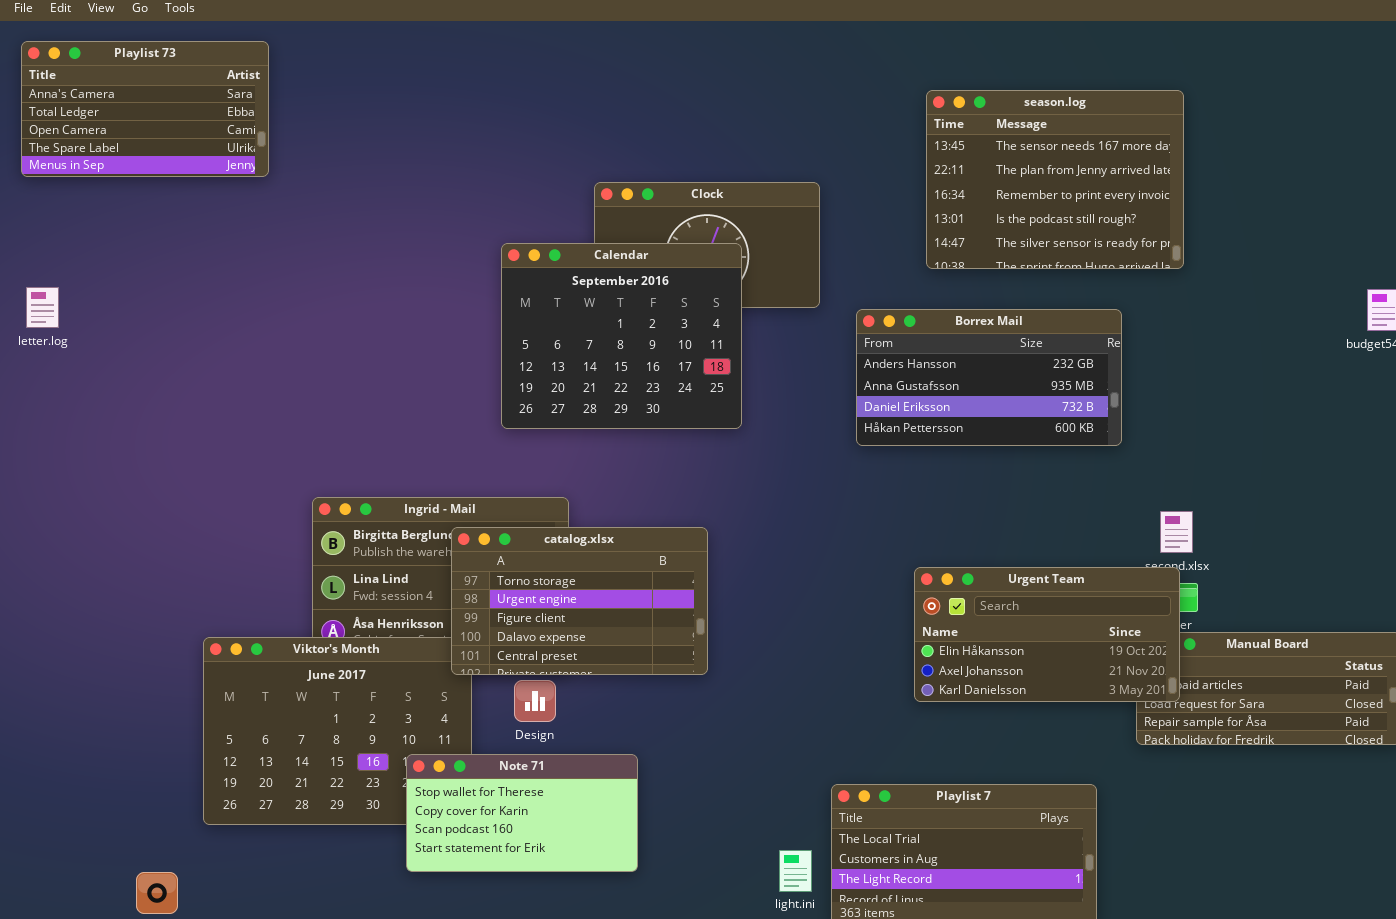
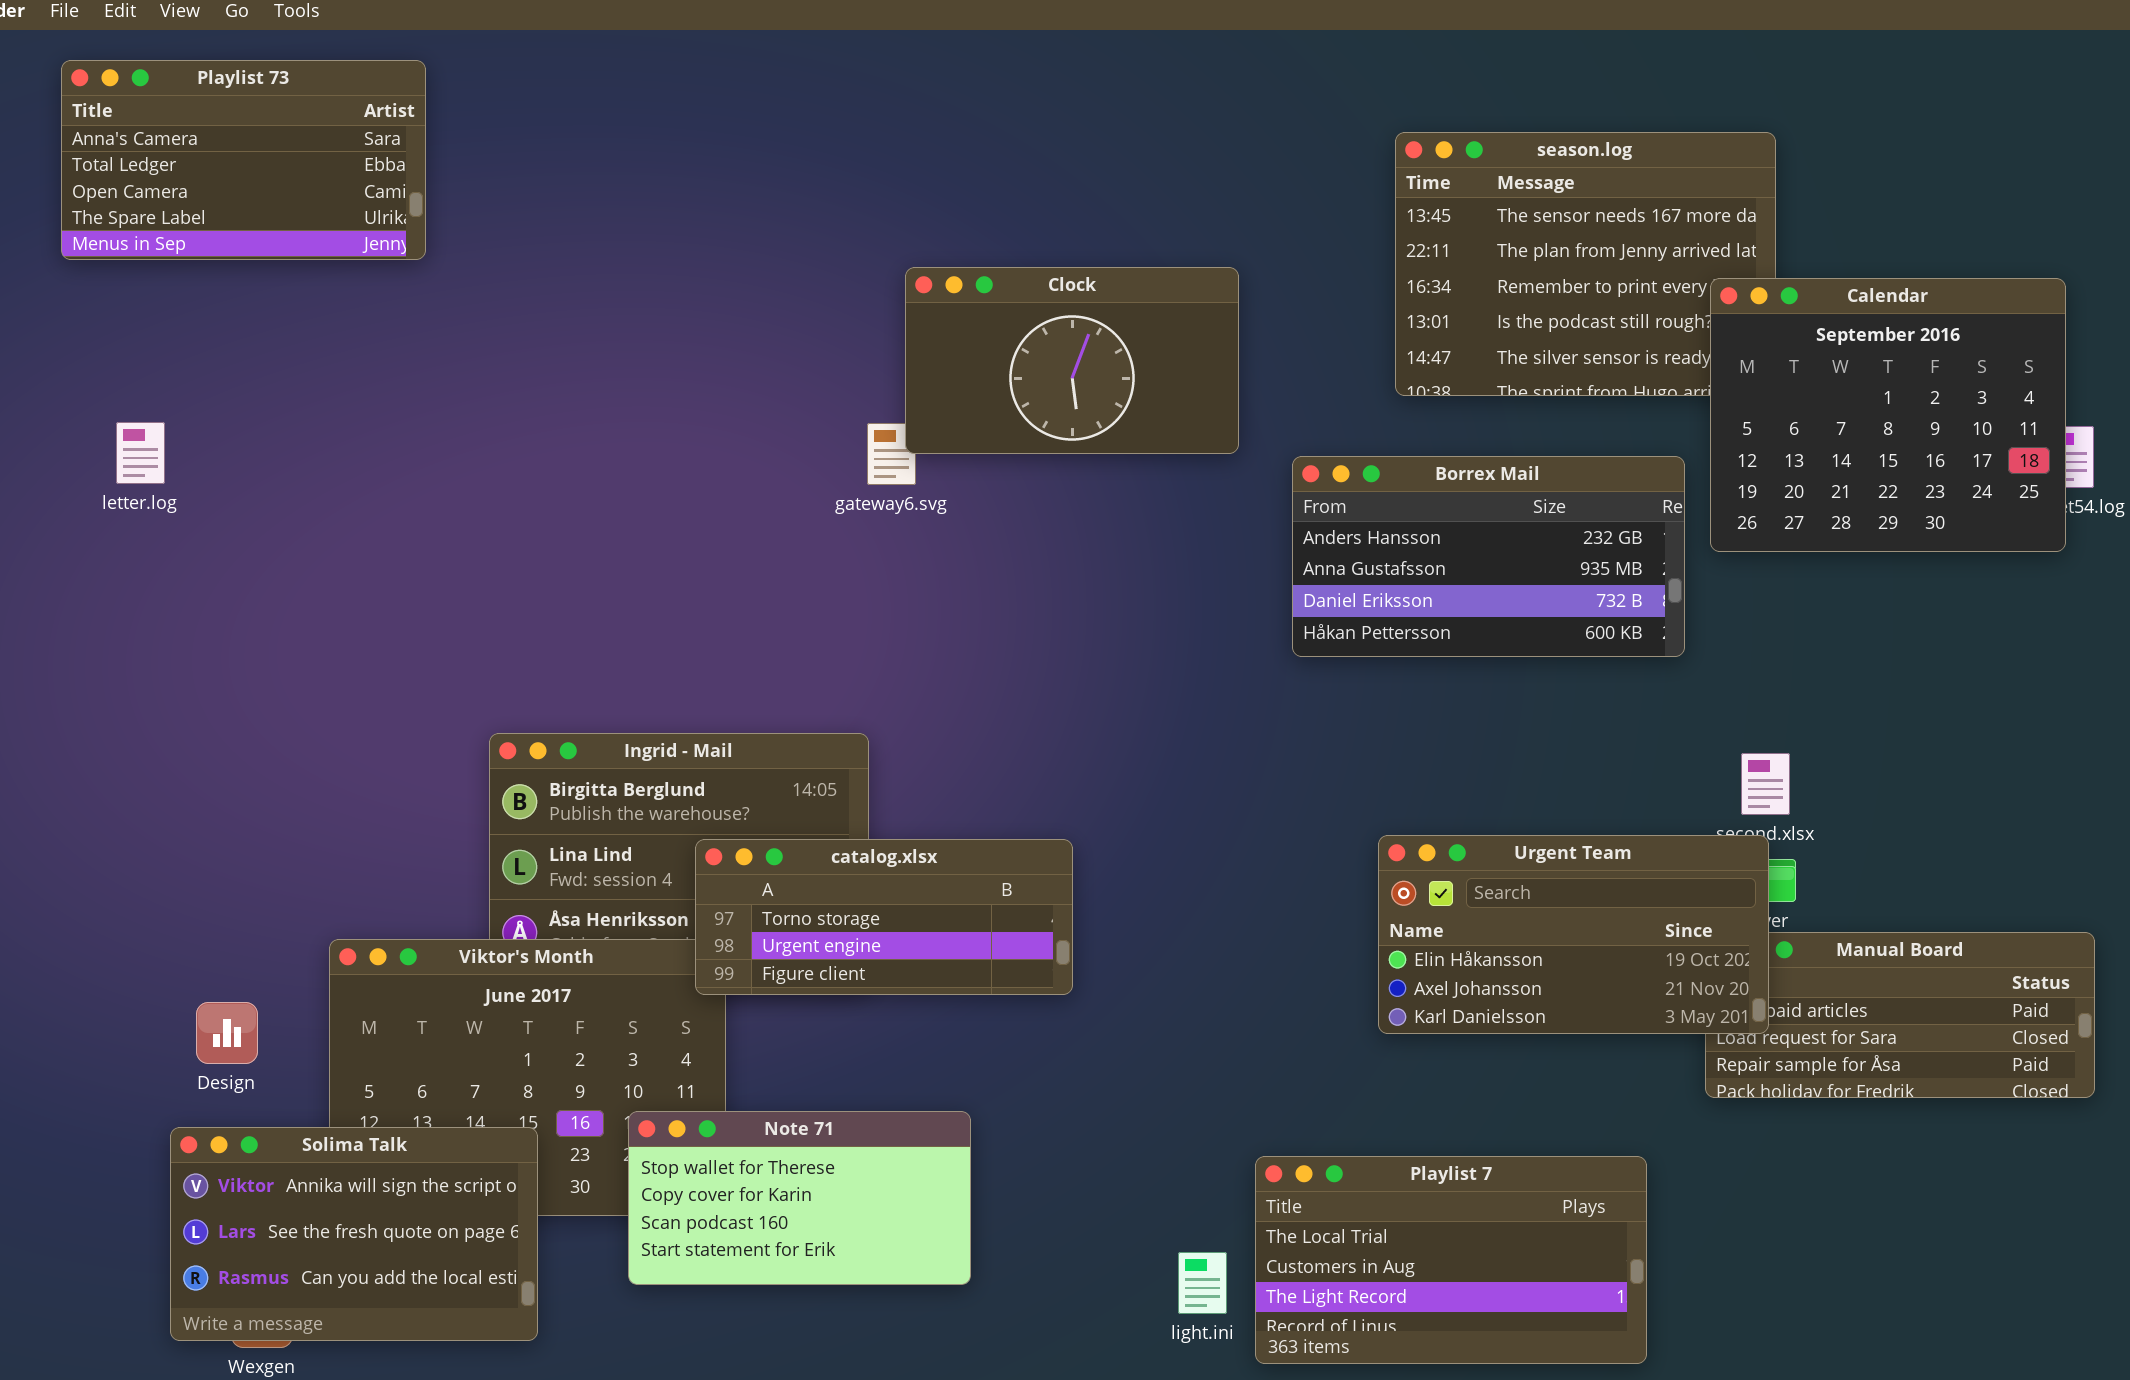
Calendar: [501,243,742,429] -> [1710,278,2066,552], moved
letter.log: [26,287,59,328] -> [116,422,165,484], moved
catalog.xlsx: [451,527,708,675] -> [695,839,1073,995], resized
Design: [514,680,556,722] -> [196,1002,258,1064], moved
Solima Talk: none -> [170,1127,538,1341], opened

